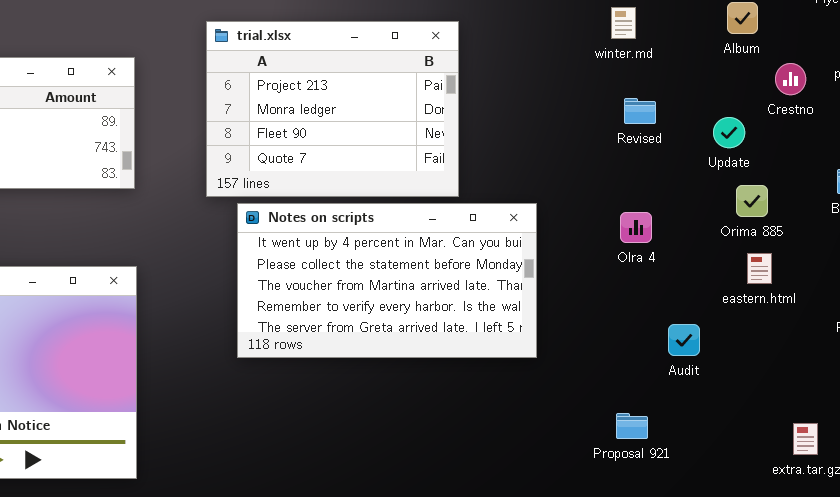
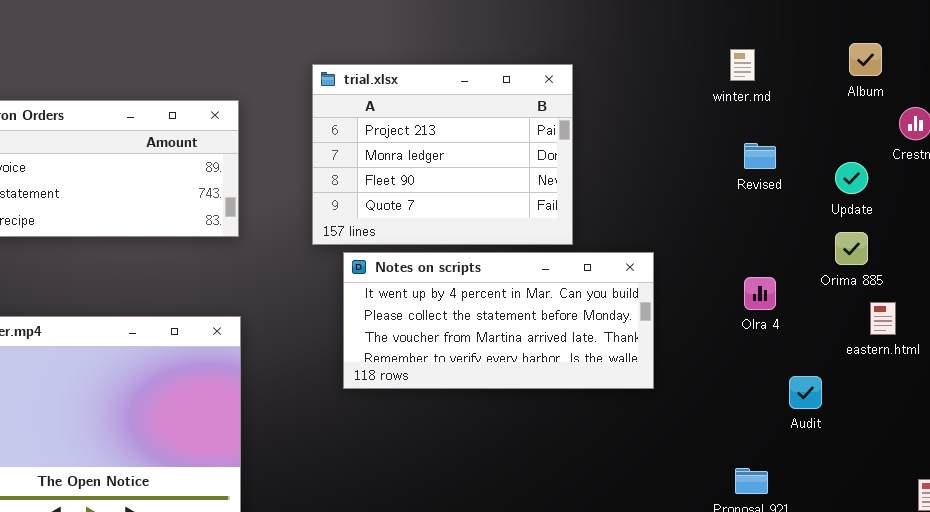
Orima 885: [736,185,768,217] -> [835,232,868,265], moved
Notes on scripts: [237,203,537,358] -> [343,252,654,389], resized
Olra 4: [620,212,652,243] -> [744,277,776,310], moved

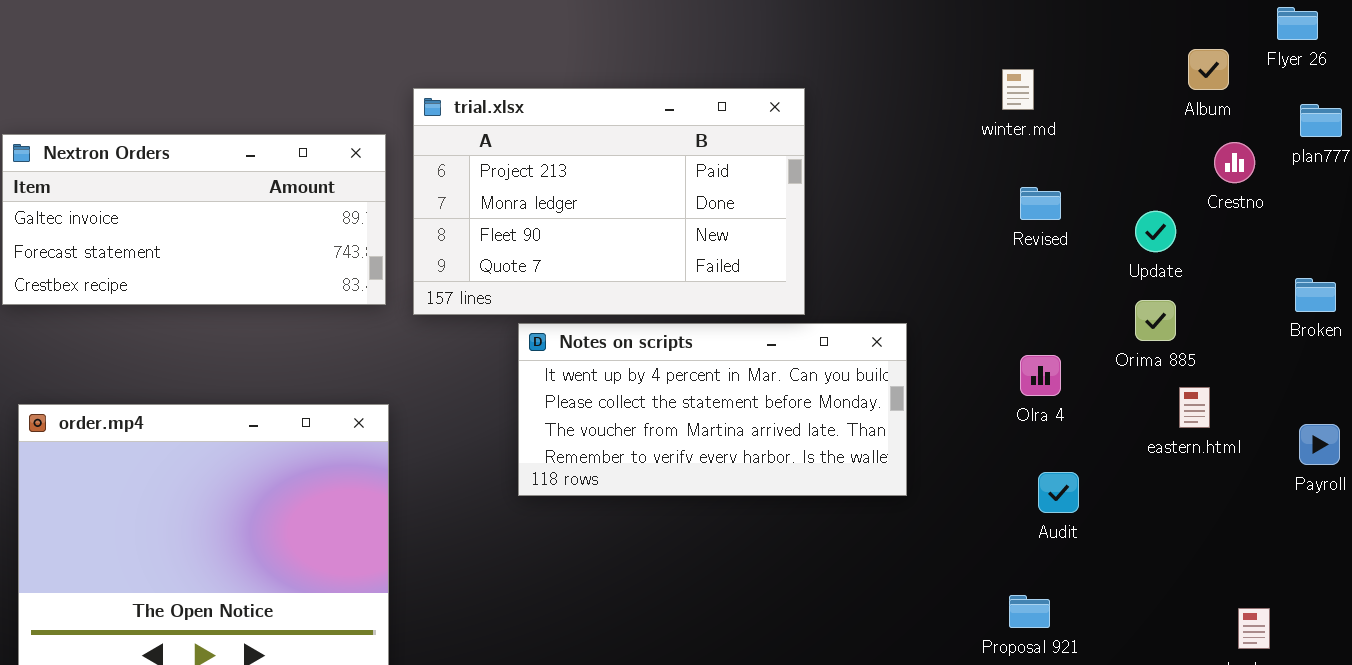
Album: [849,43,882,76] -> [1188,49,1229,90], moved
trial.xlsx: [312,64,573,245] -> [413,88,805,315], resized
Audit: [789,376,822,409] -> [1038,472,1079,513], moved

